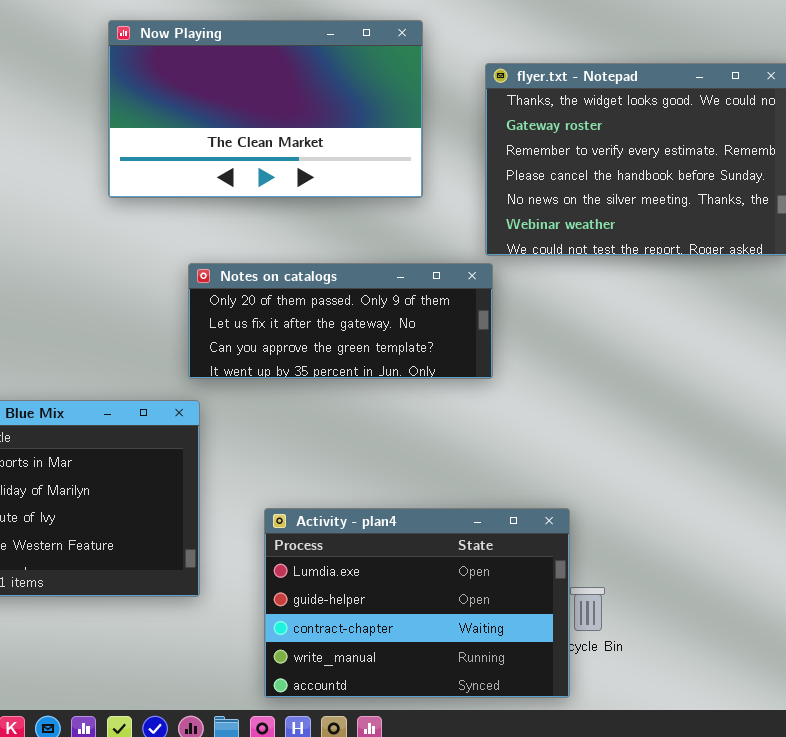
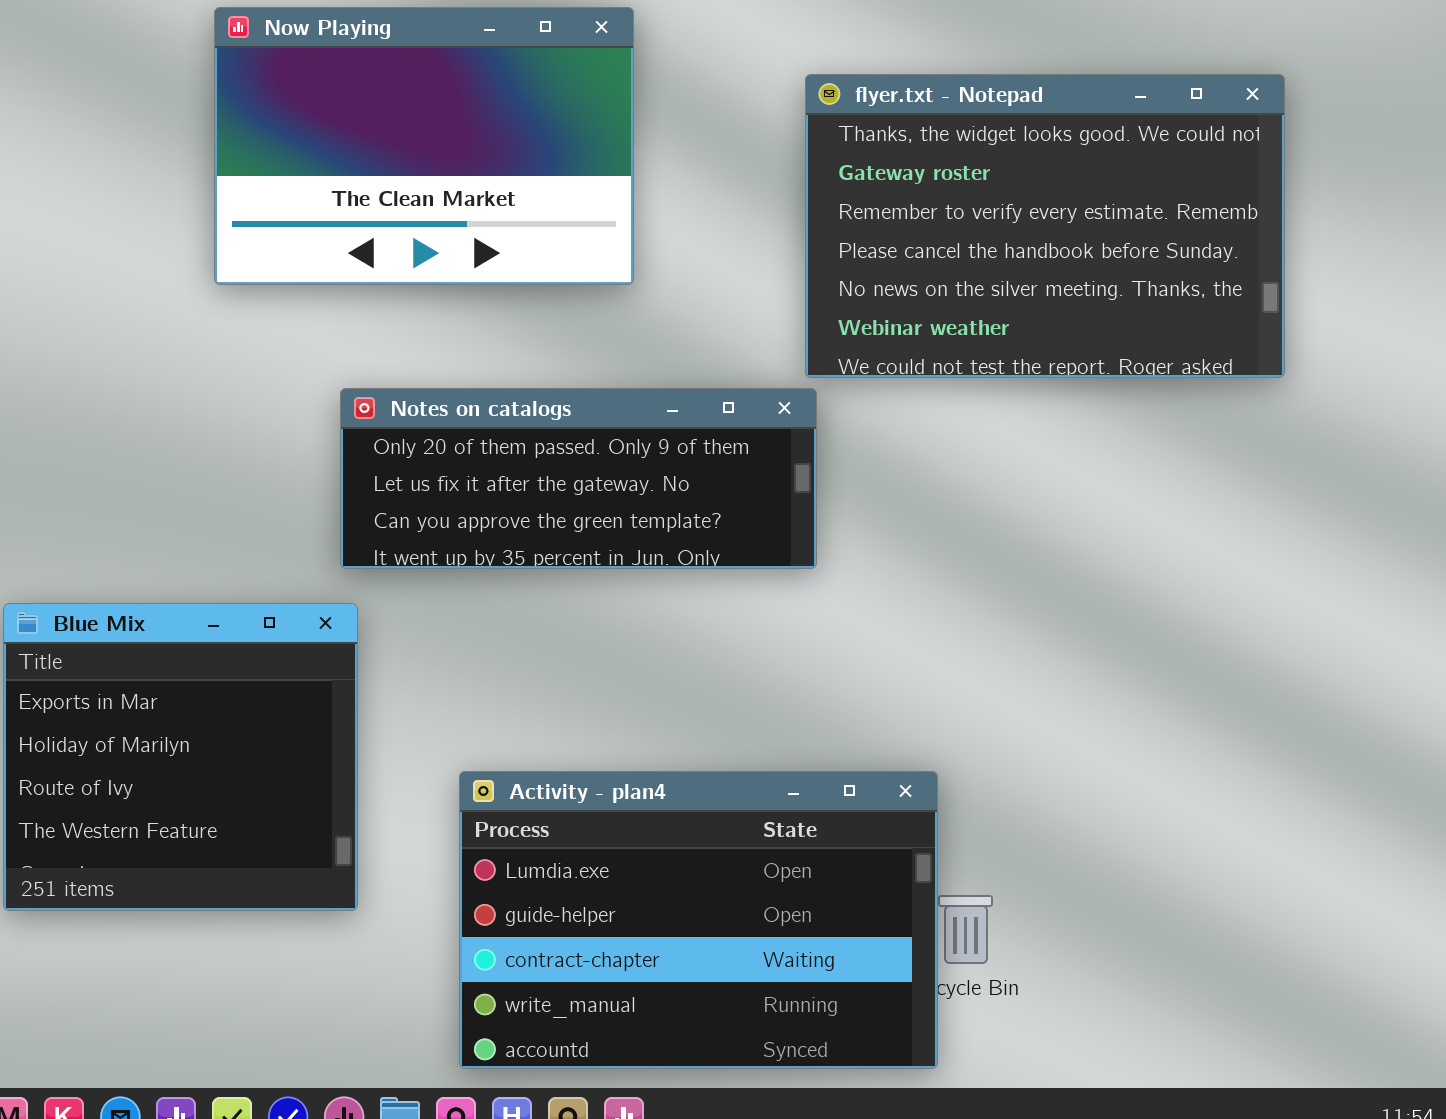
Now Playing: [108,20,423,198] -> [214,7,634,285], resized

